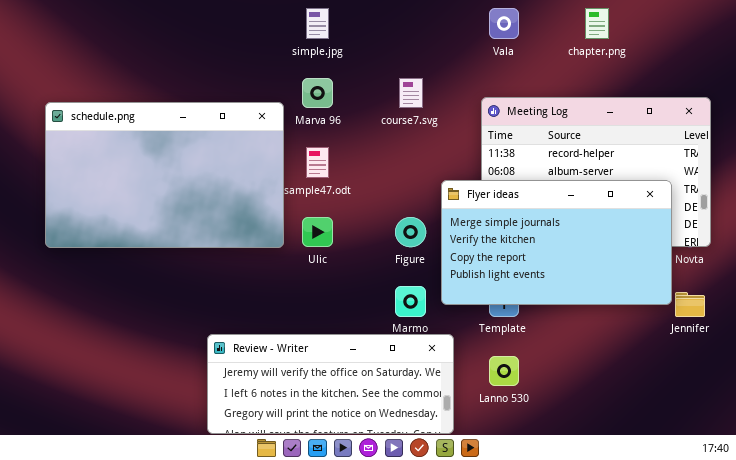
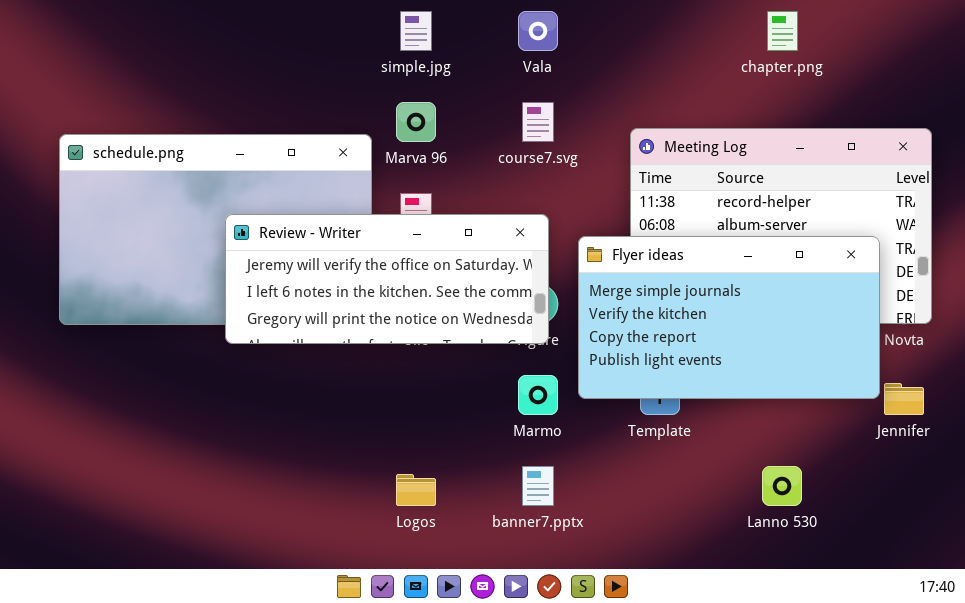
Vala: [489,8,519,39] -> [518,11,558,51], moved
Review - Writer: [207,334,454,434] -> [225,214,549,344], moved
Lanno 530: [489,356,519,386] -> [762,466,802,506], moved

